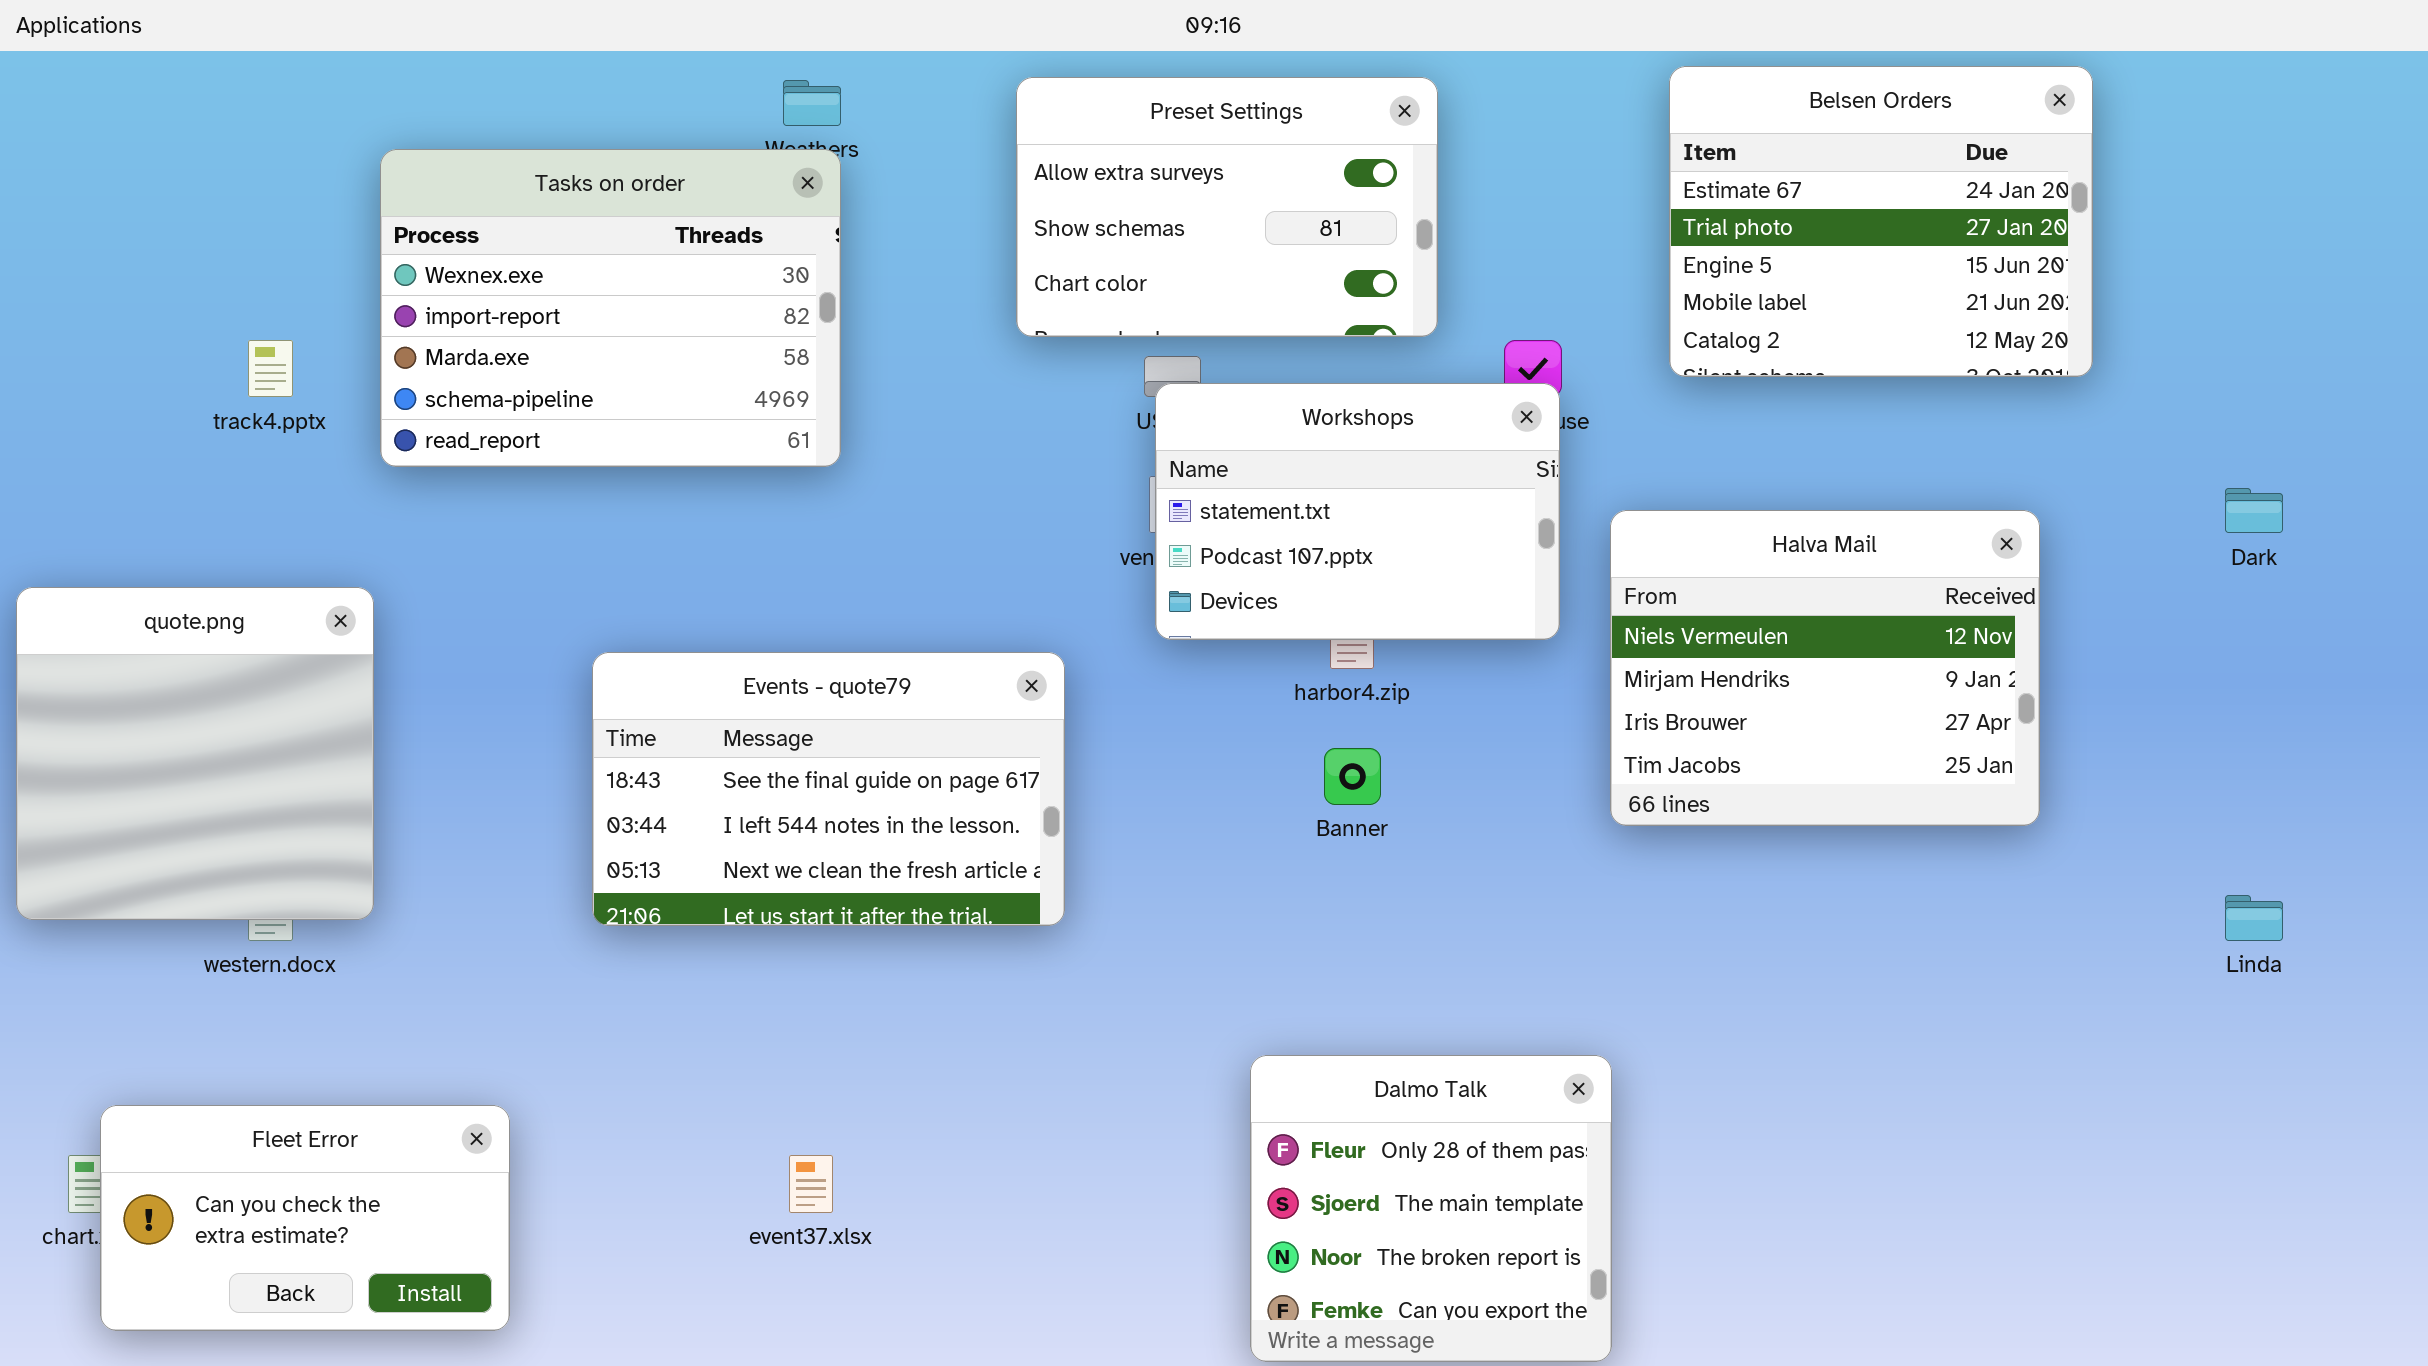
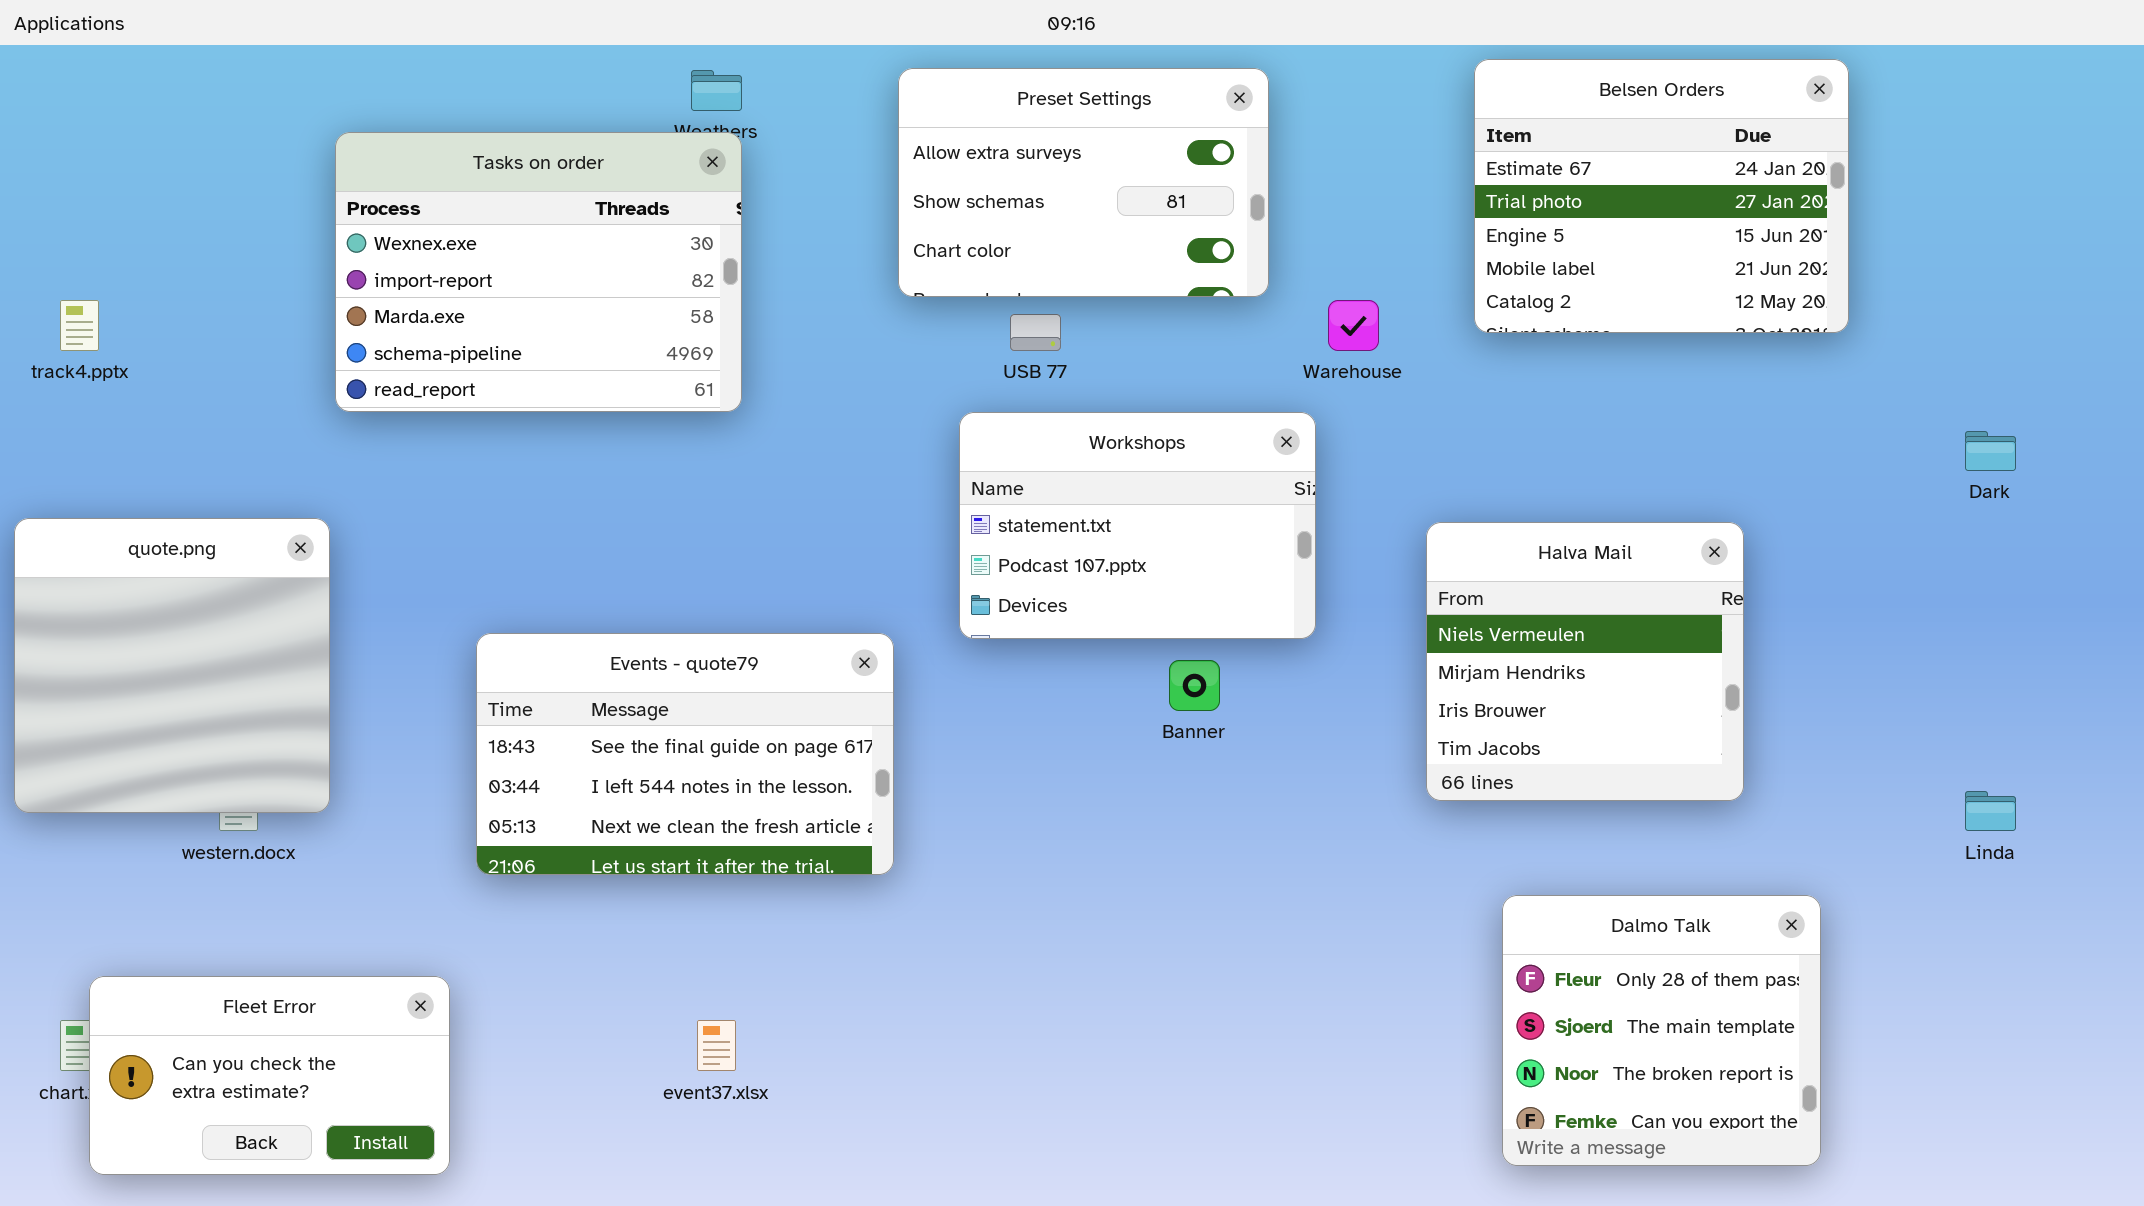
track4.pptx: [248,340,293,397] -> [60,300,99,351], moved
Workshops: [1155,383,1560,640] -> [959,412,1316,639], moved
Halva Mail: [1610,510,2040,826] -> [1426,522,1744,801], moved, resized
Events - quote79: [592,652,1065,926] -> [476,633,894,875], moved
Dalmo Talk: [1250,1055,1612,1362] -> [1502,895,1821,1166], moved

